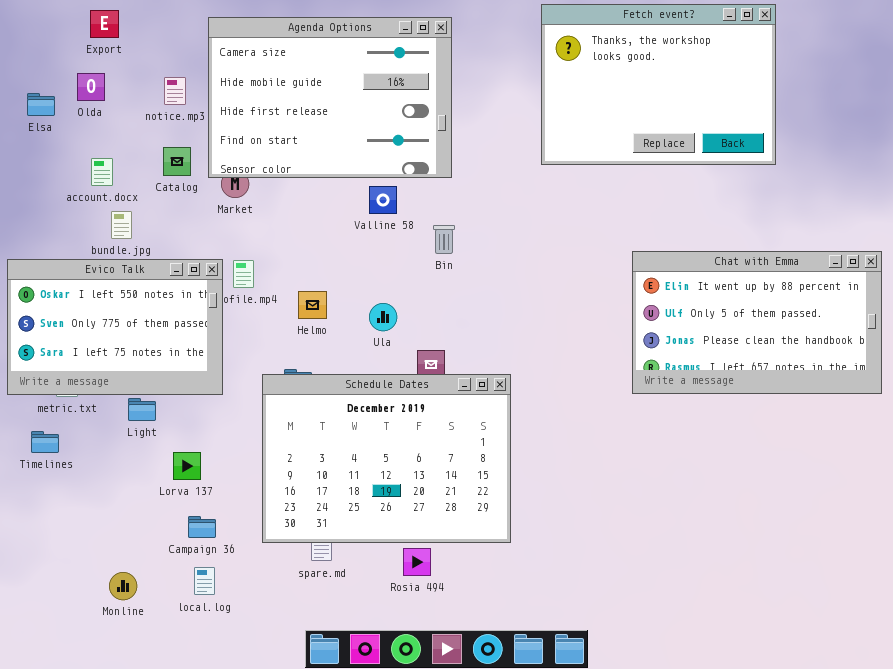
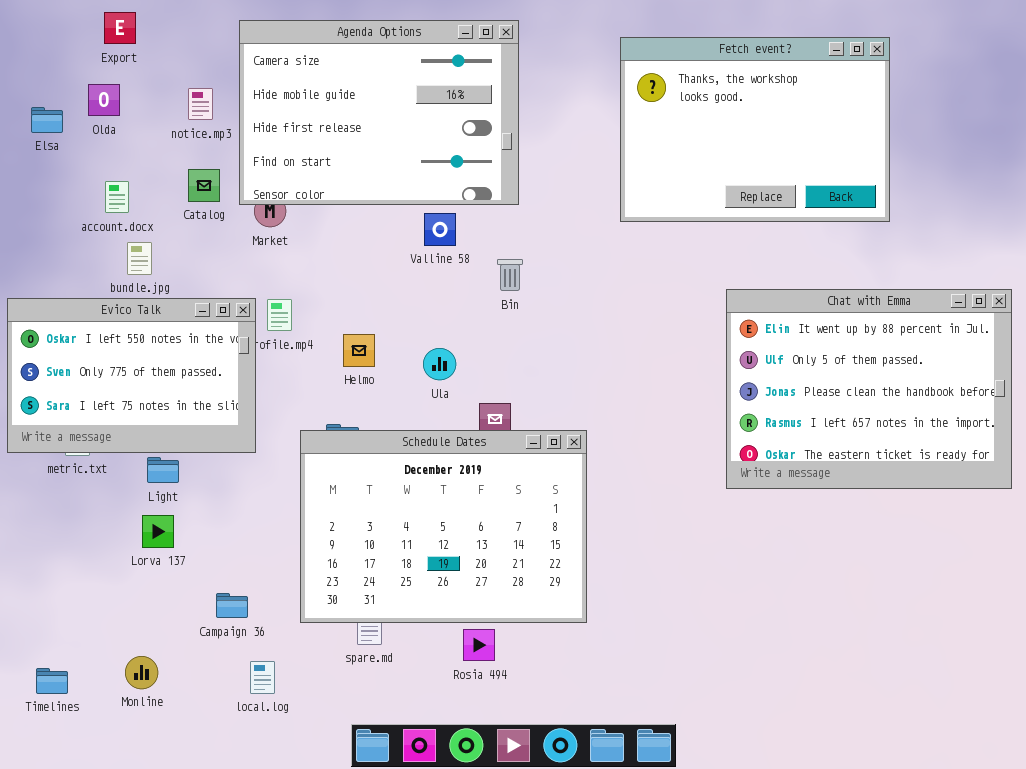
Fetch event?: [541,4,776,165] -> [620,37,890,222], moved
Chat with Emma: [632,251,882,394] -> [726,289,1012,489], resized
Timelines: [31,431,59,453] -> [36,668,68,694], moved
Lorva 137: [173,452,201,480] -> [142,515,174,548], moved
local.log: [194,567,215,595] -> [250,661,275,694], moved

